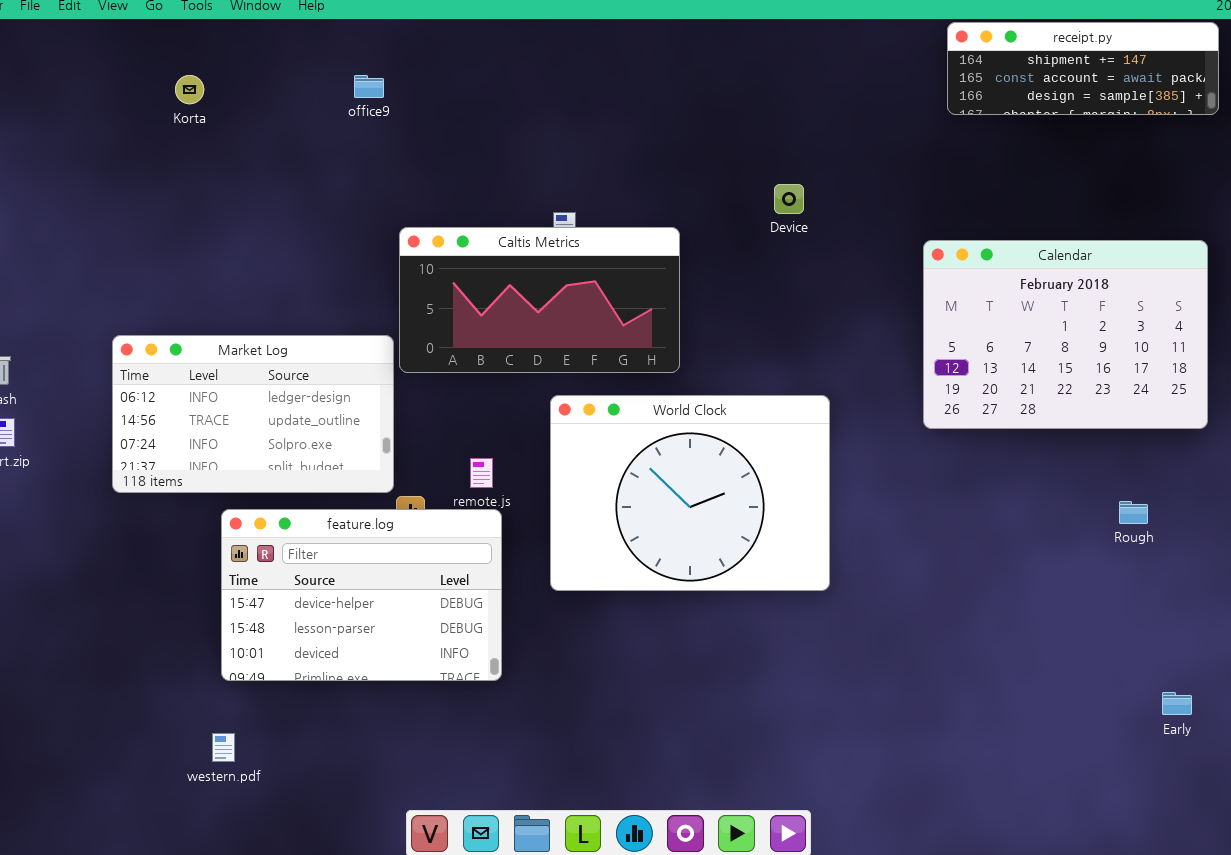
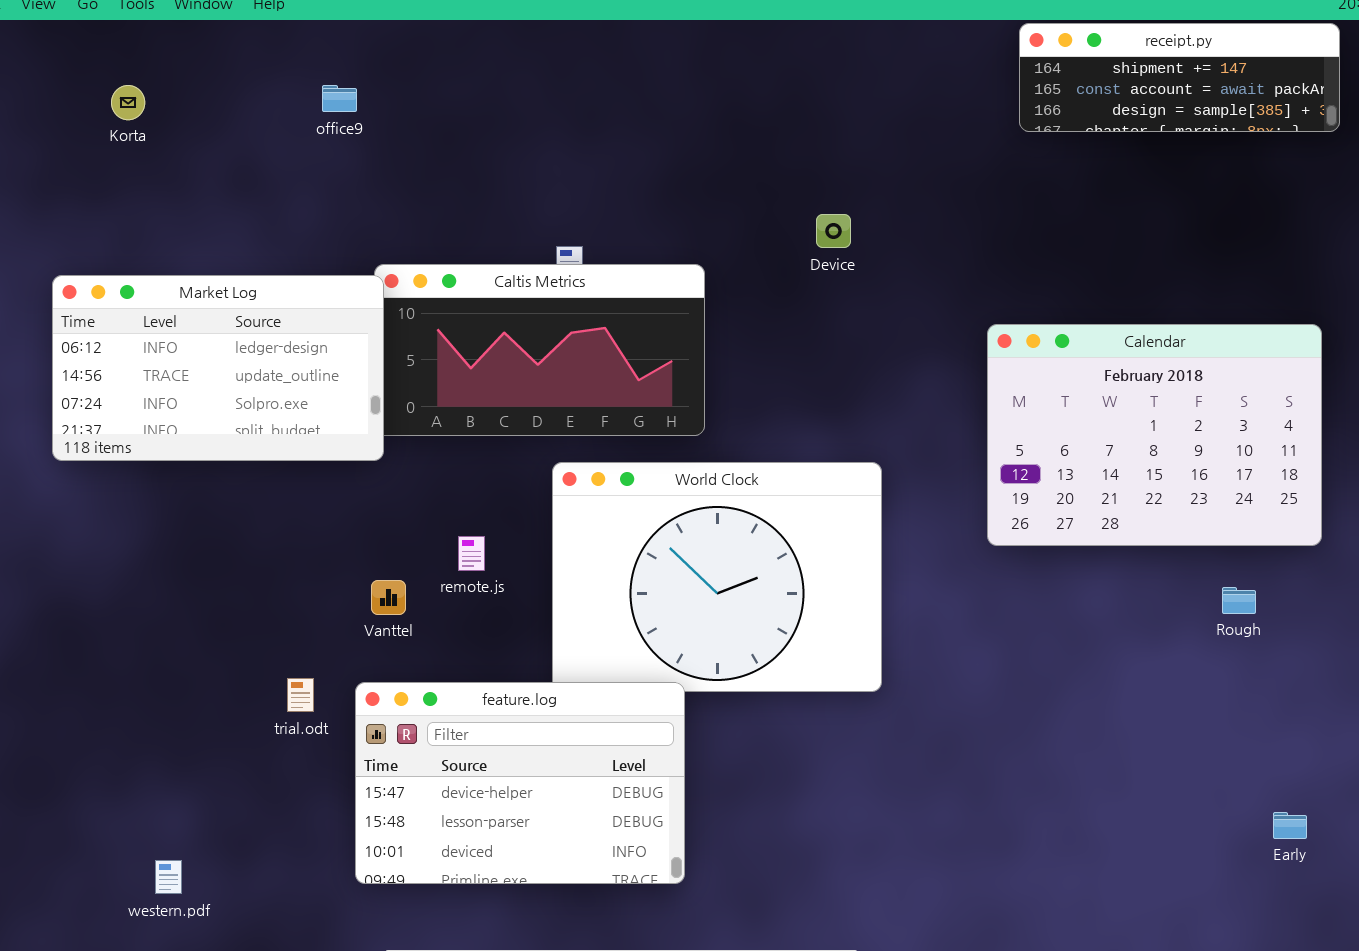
Calendar: [923,240,1208,429] -> [987,324,1322,546], moved
Market Log: [112,335,394,493] -> [52,275,384,461], moved
feature.log: [221,509,502,681] -> [355,682,685,884], moved

